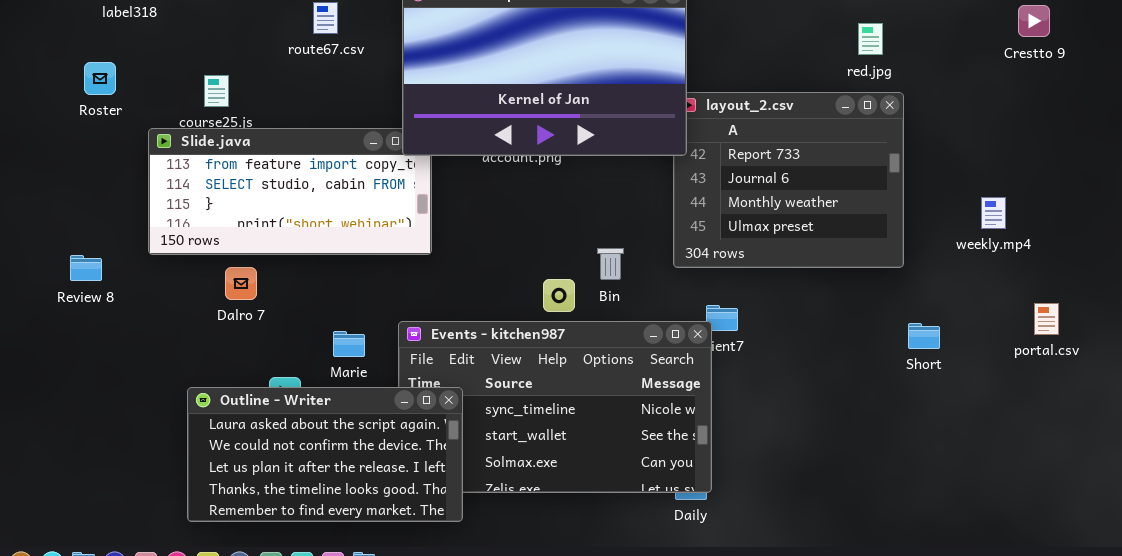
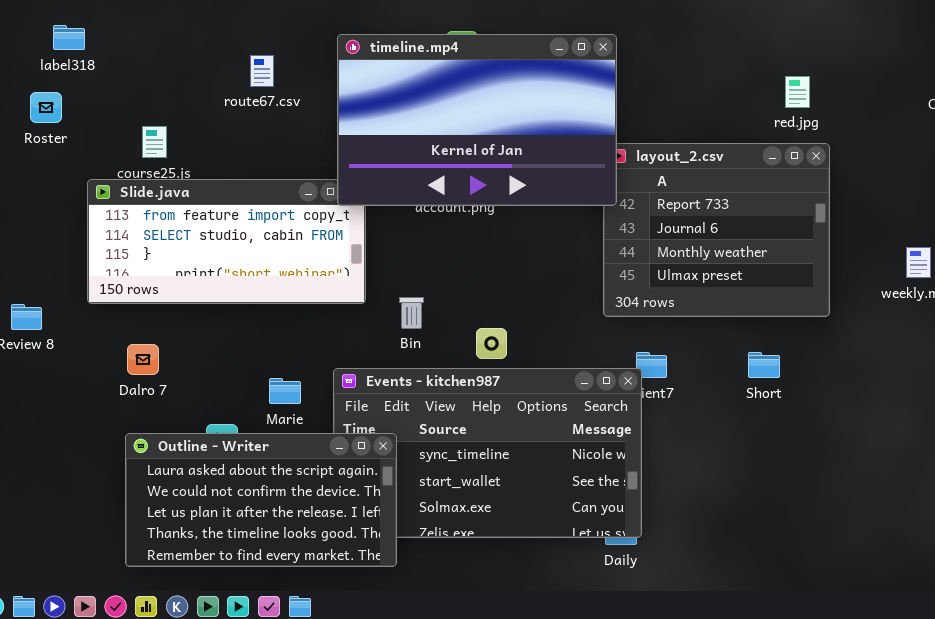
Roster: [84,62,116,95] -> [30,92,62,123], moved
Bin: [597,248,624,280] -> [399,297,424,329], moved
Dalro 7: [225,267,257,300] -> [127,344,159,375], moved
Short: [908,323,940,349] -> [748,352,780,378], moved

